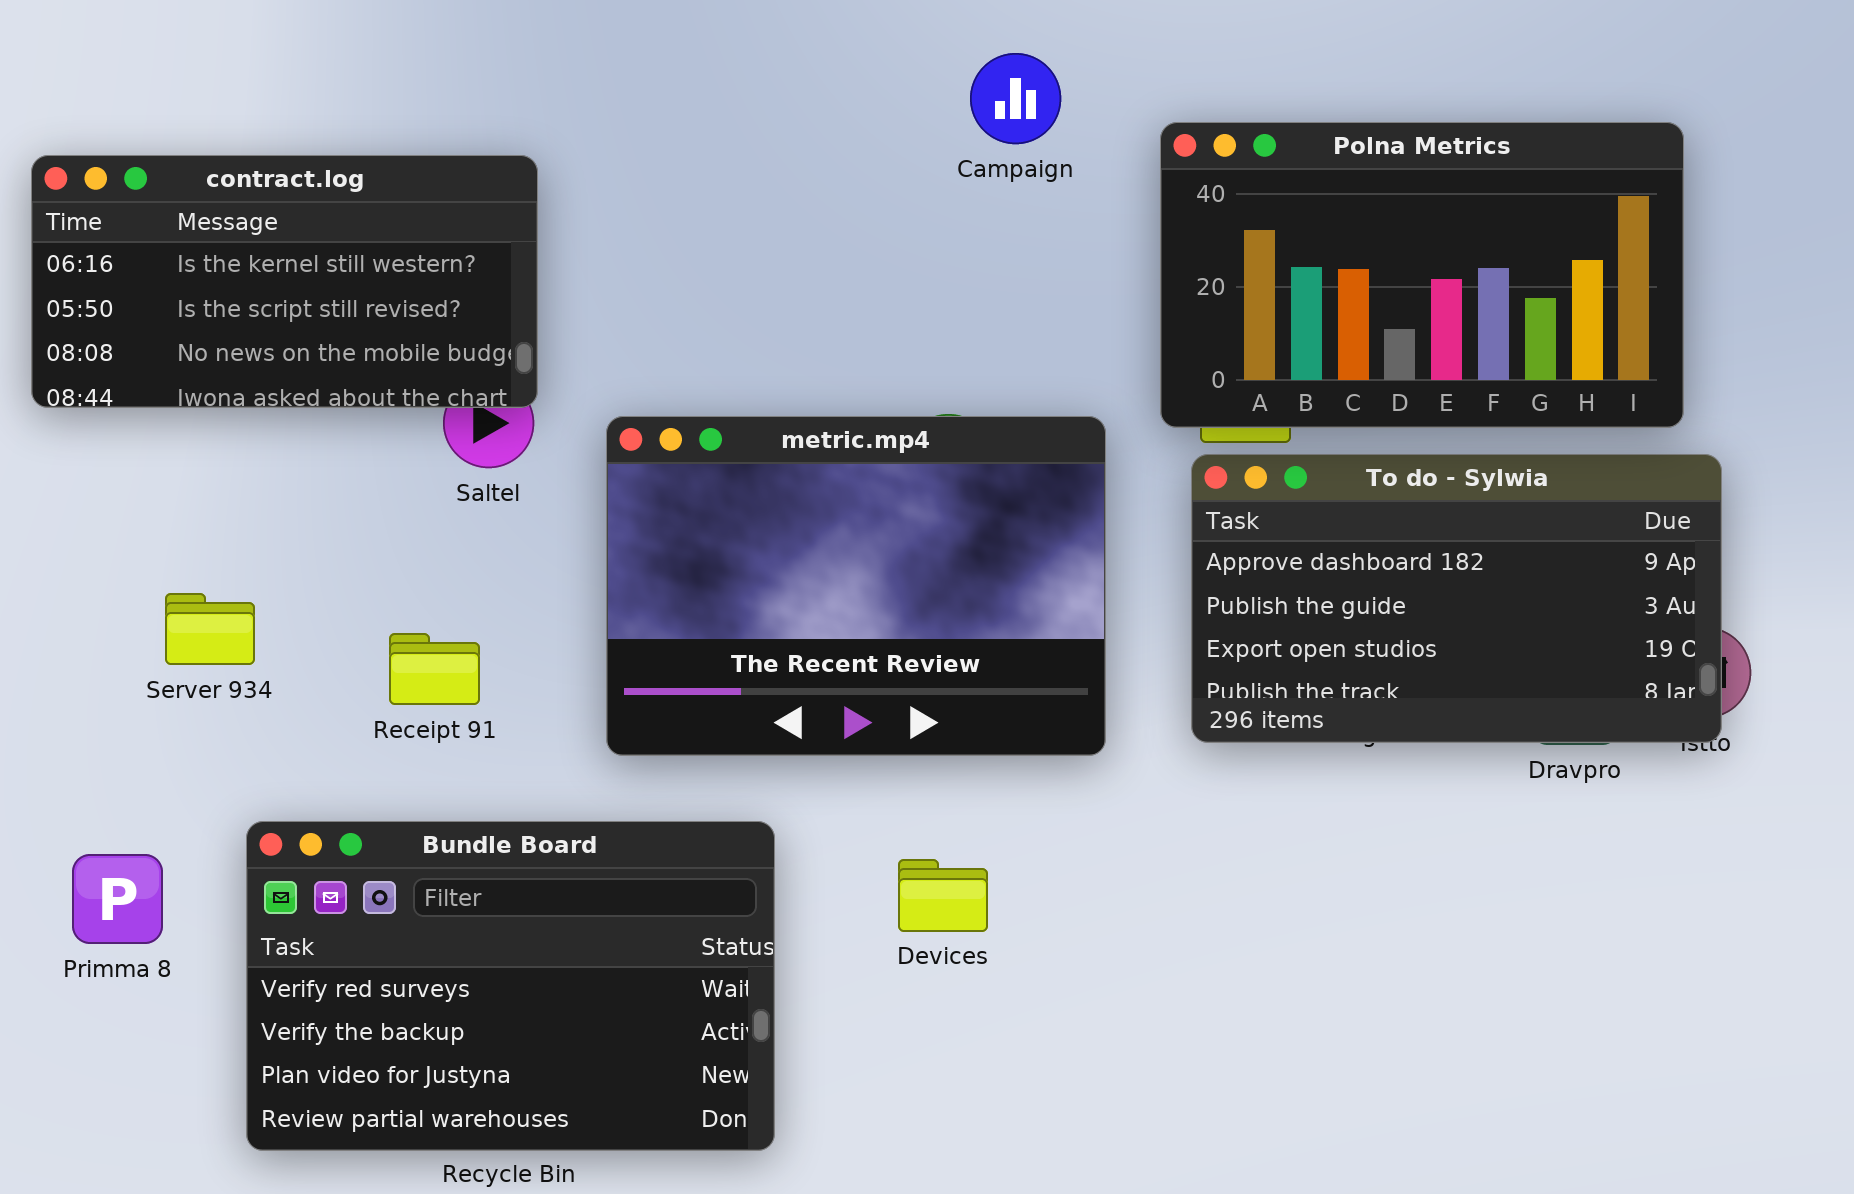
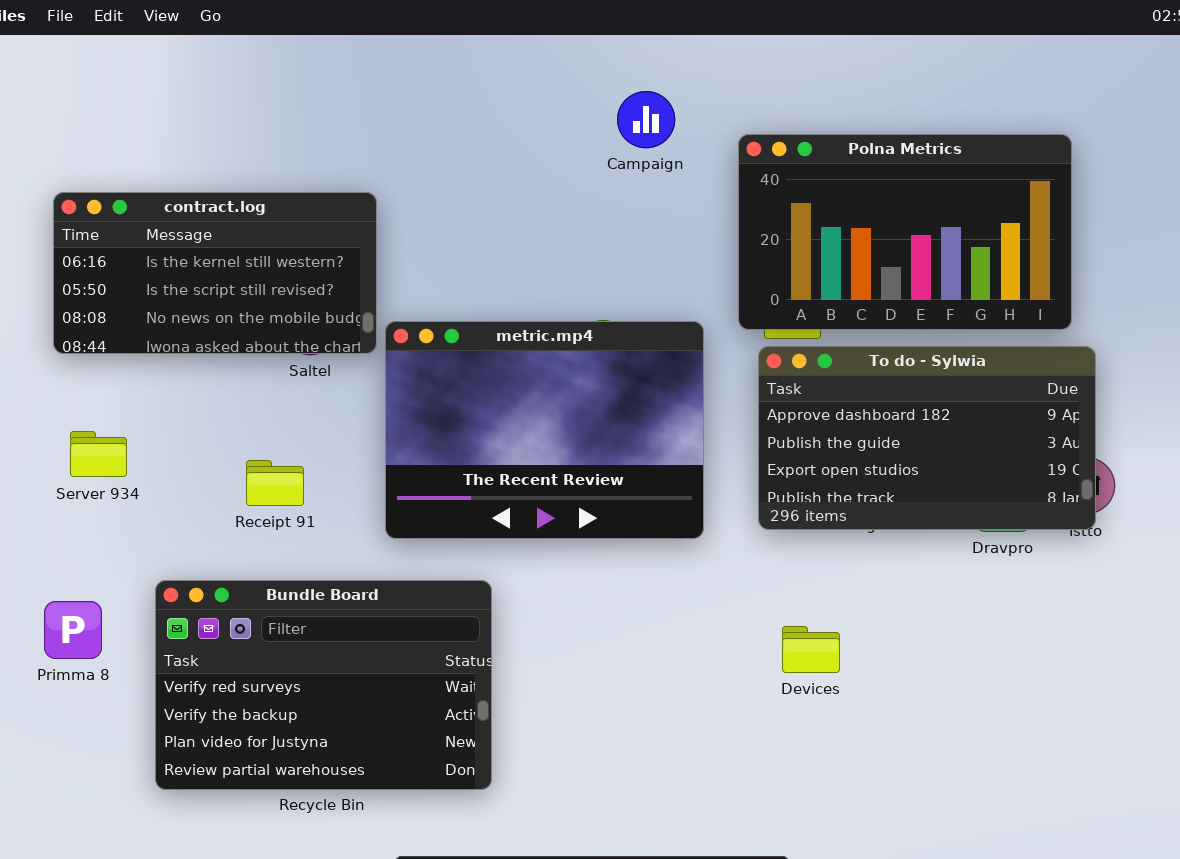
contract.log: [31,155,538,408] -> [53,192,377,354], moved
Server 934: [165,593,255,665] -> [70,431,127,477], moved
Devices: [898,859,988,932] -> [782,626,840,673], moved

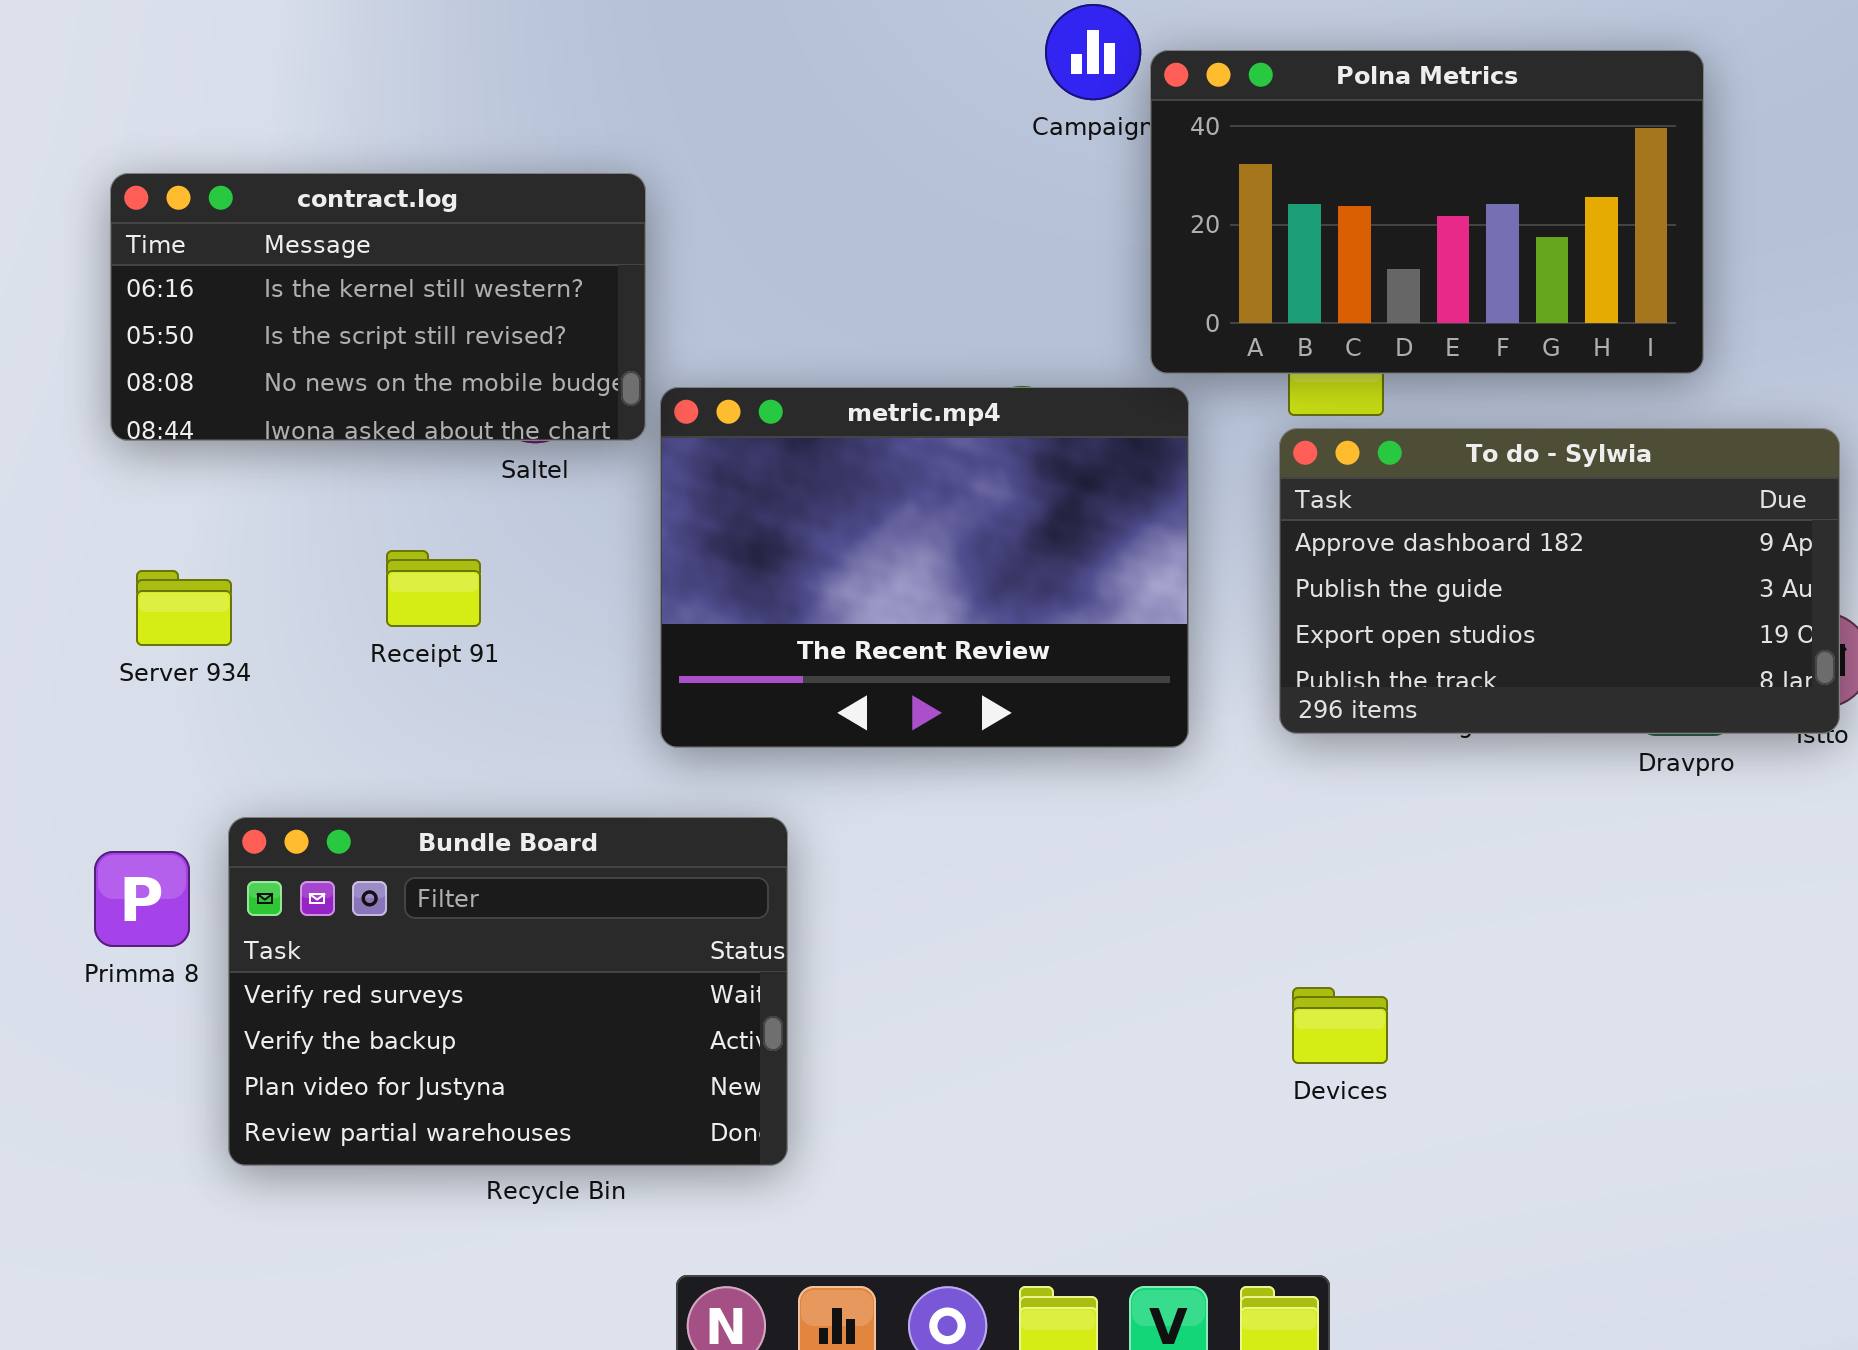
Polna Metrics: [738,134,1072,330] -> [1150,50,1704,374], moved
Receipt 91: [246,460,304,506] -> [386,550,481,627], moved
Bundle Board: [155,580,492,790] -> [228,817,788,1166], moved
Devices: [782,626,840,673] -> [1292,987,1388,1064], moved

